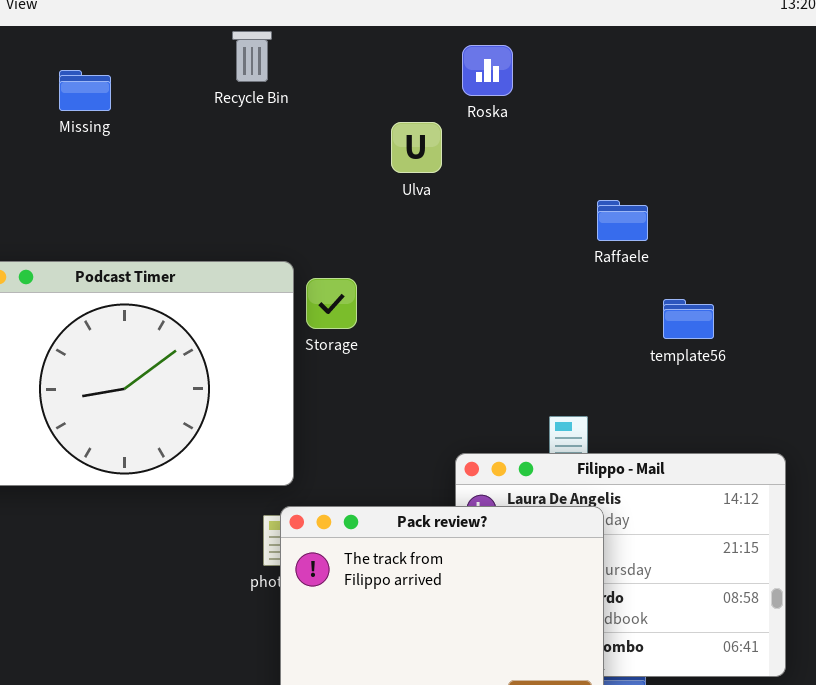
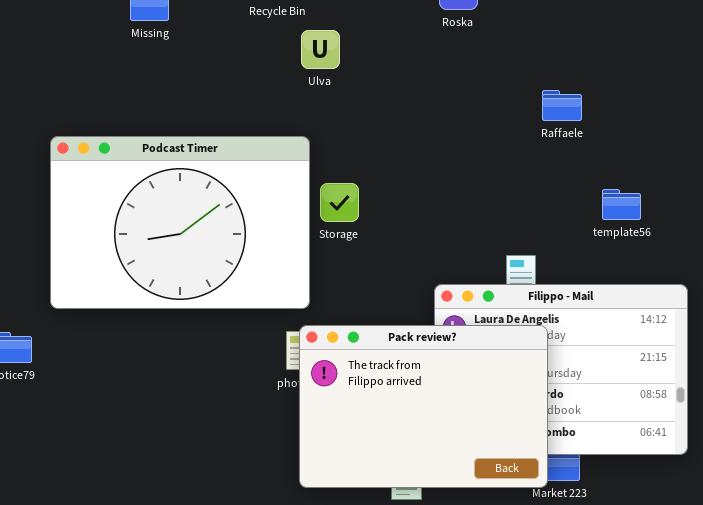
Ulva: [391,122,442,173] -> [301,30,340,69], moved
Storage: [306,278,357,329] -> [320,183,359,222], moved
template56: [663,299,714,339] -> [602,189,641,220], moved

